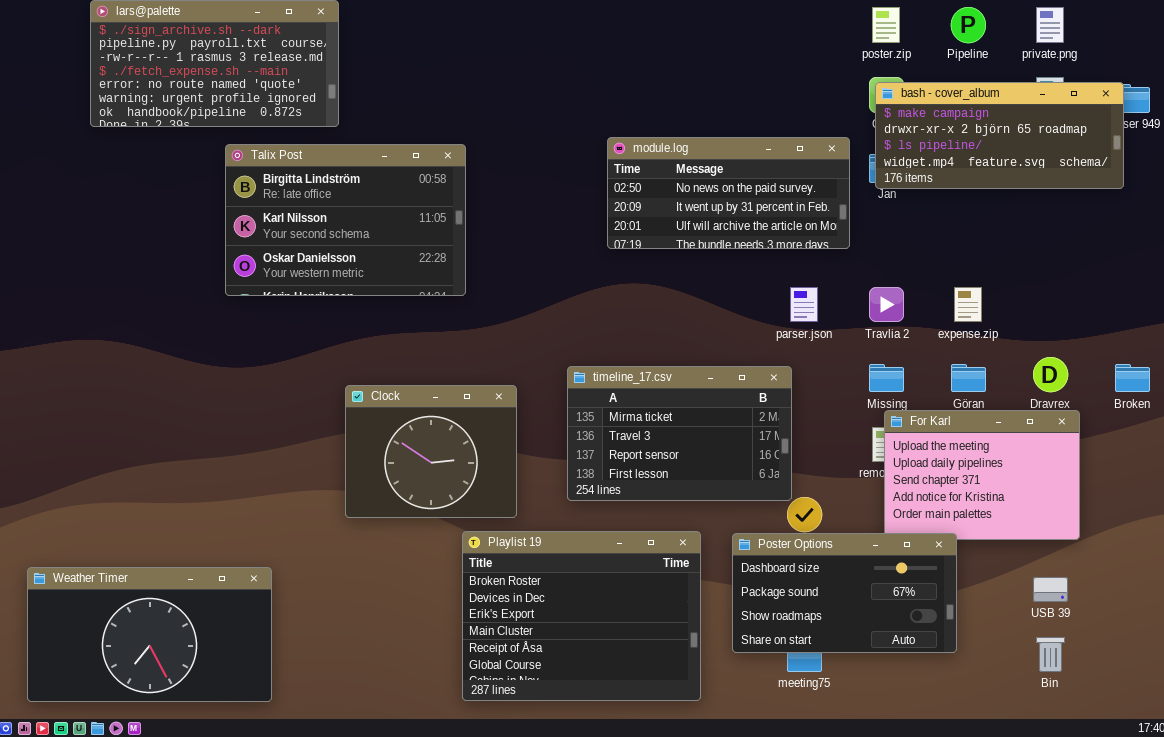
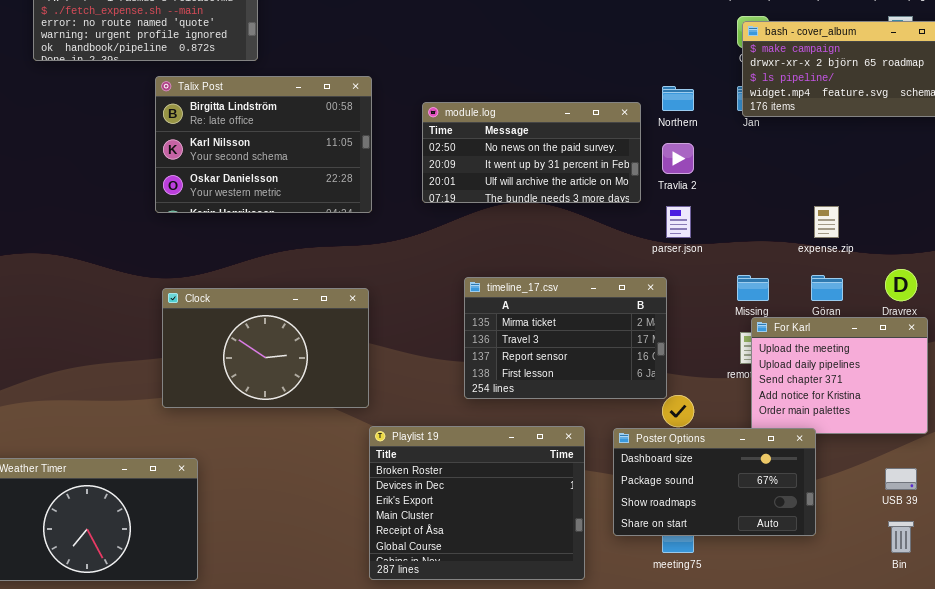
module.log: [607,137,850,249] -> [422,102,641,203], moved
Travlia 2: [869,287,904,322] -> [662,143,694,174], moved
Clock: [345,385,517,518] -> [162,288,369,408], moved, resized

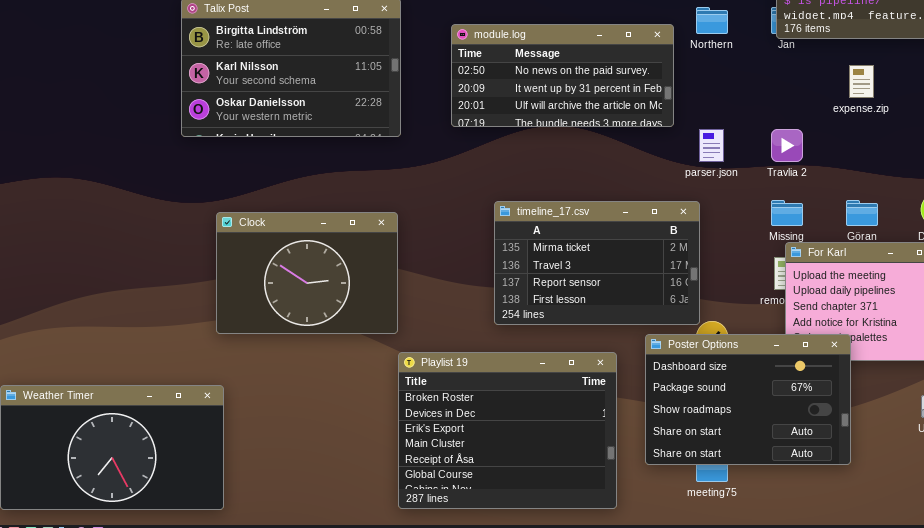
Travlia 2: [662,143,694,174] -> [771,129,803,162], moved
expense.zip: [814,206,839,238] -> [849,65,874,98], moved
Clock: [162,288,369,408] -> [216,212,398,334], resized
Poster Options: [613,428,816,536] -> [645,334,851,465], resized

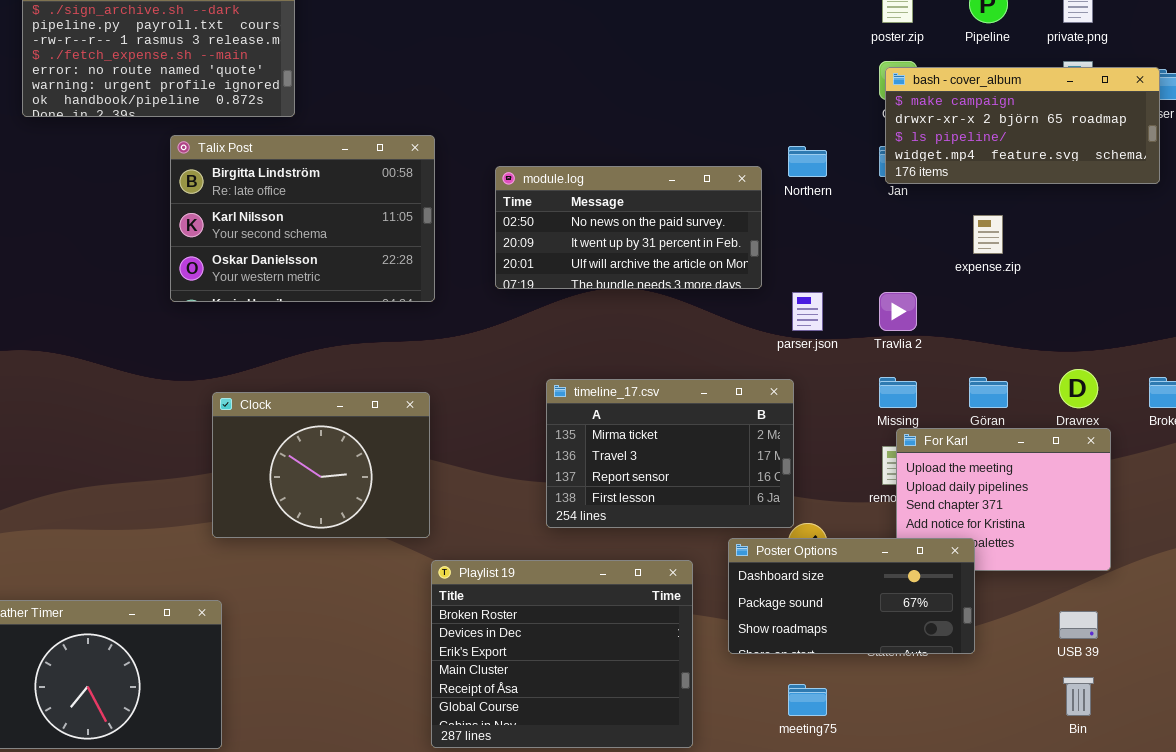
Poster Options: [645,334,851,465] -> [728,538,975,654], resized

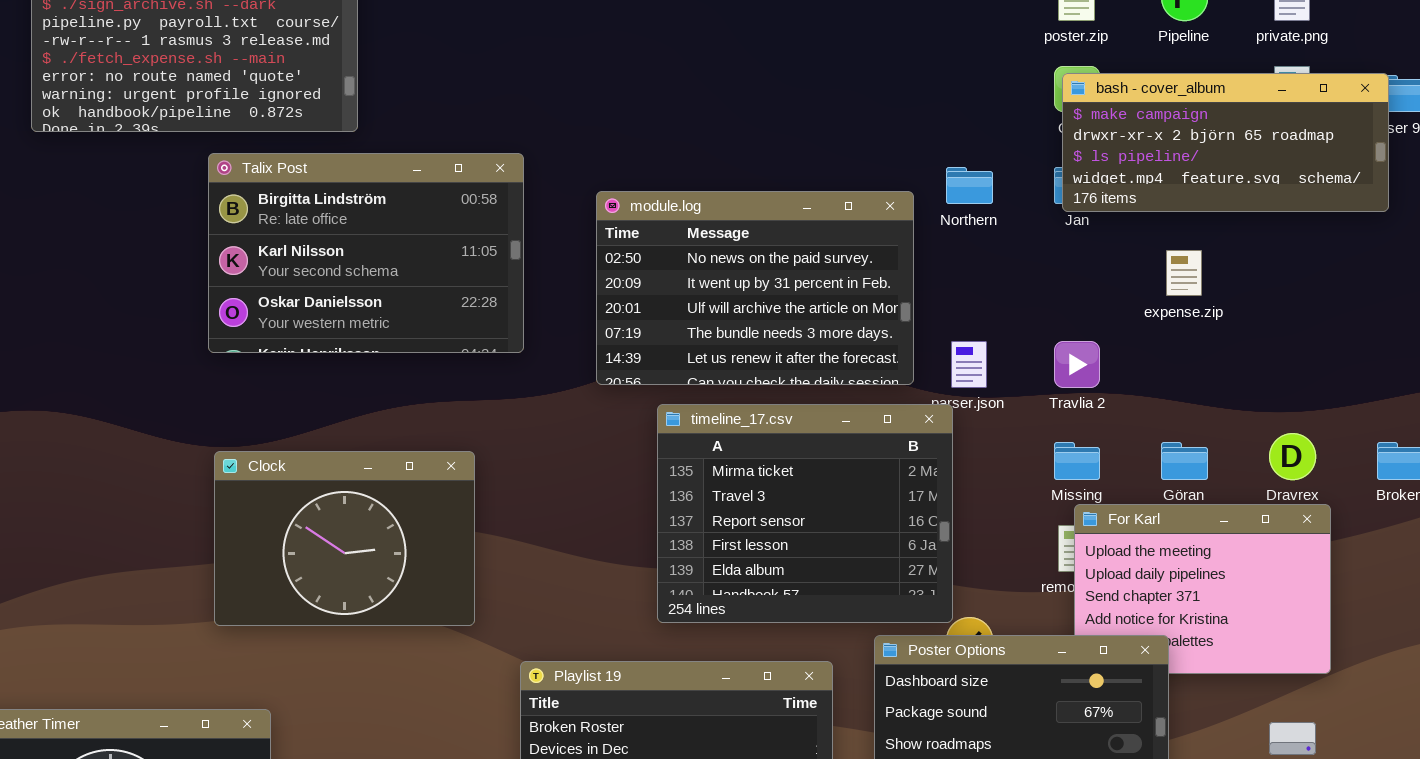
module.log: [495,166,762,289] -> [596,191,914,385], resized
timeline_17.csv: [546,379,794,528] -> [657,404,953,623], resized
Clock: [212,392,430,538] -> [214,451,475,626], moved

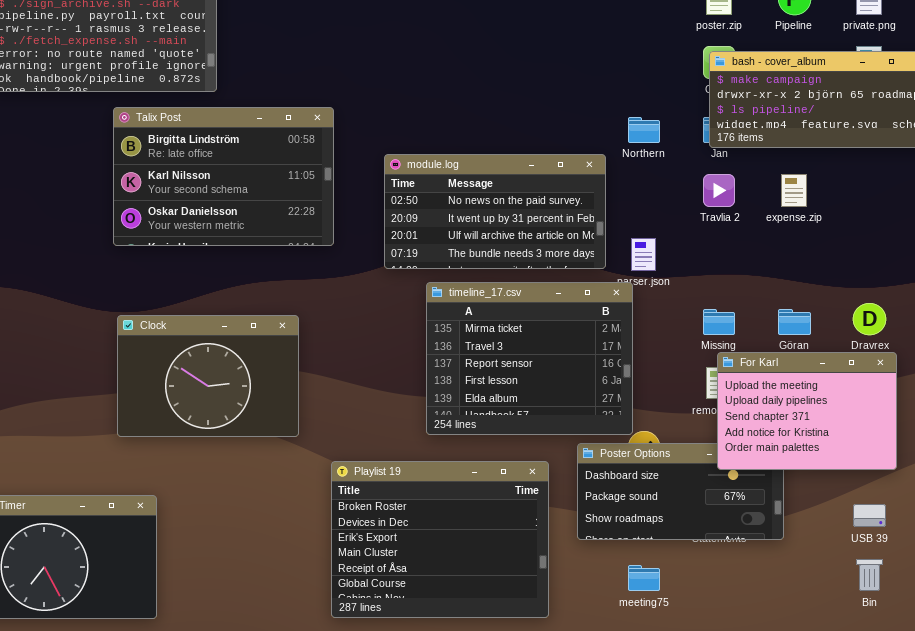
module.log: [596,191,914,385] -> [384,154,606,269], resized
Travlia 2: [1054,341,1100,388] -> [703,174,735,207], moved
For Karl: [1074,504,1331,674] -> [717,352,897,470], raised

